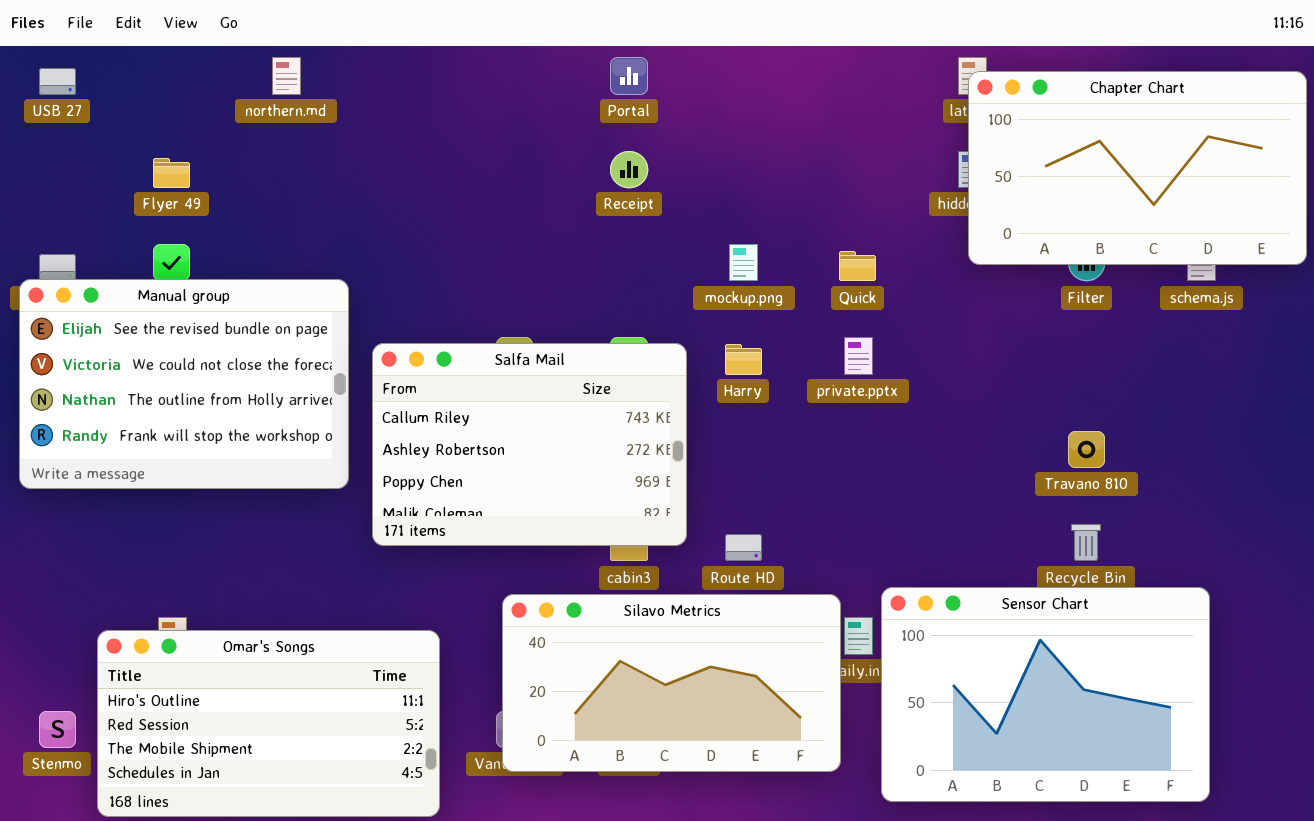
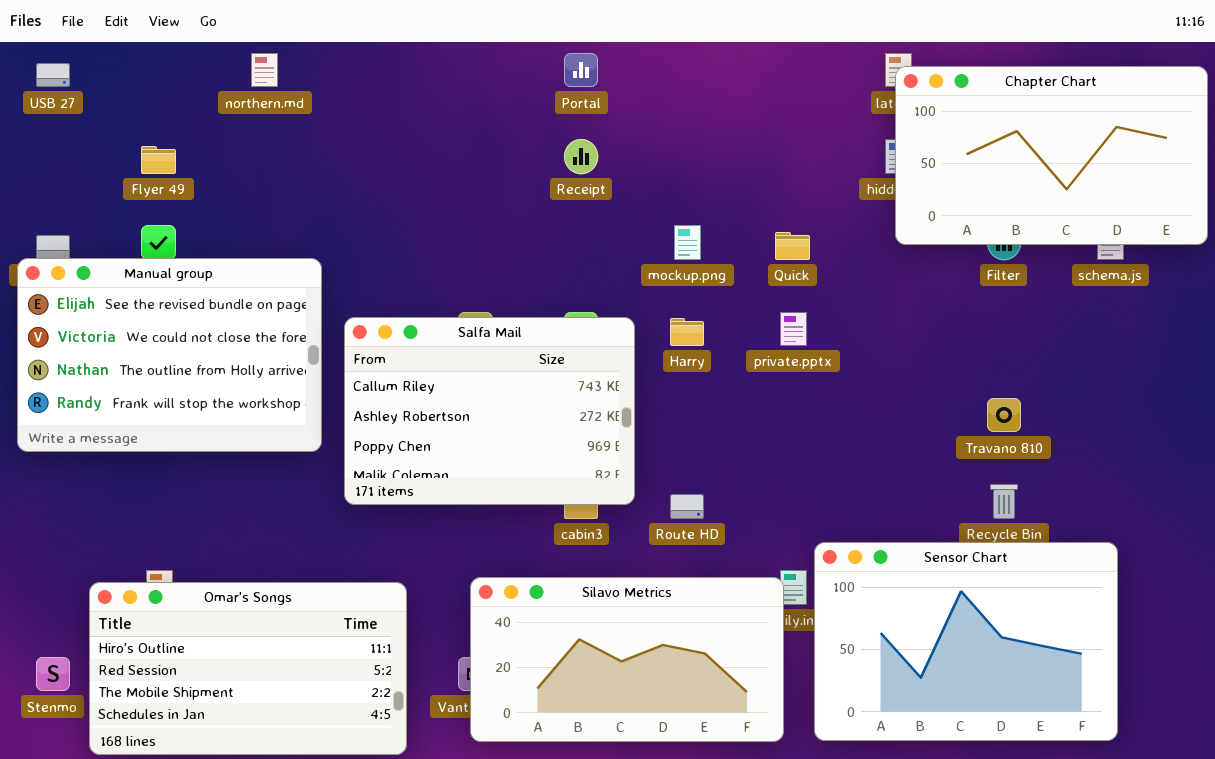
Silavo Metrics: [502,594,841,772] -> [470,577,784,742], moved

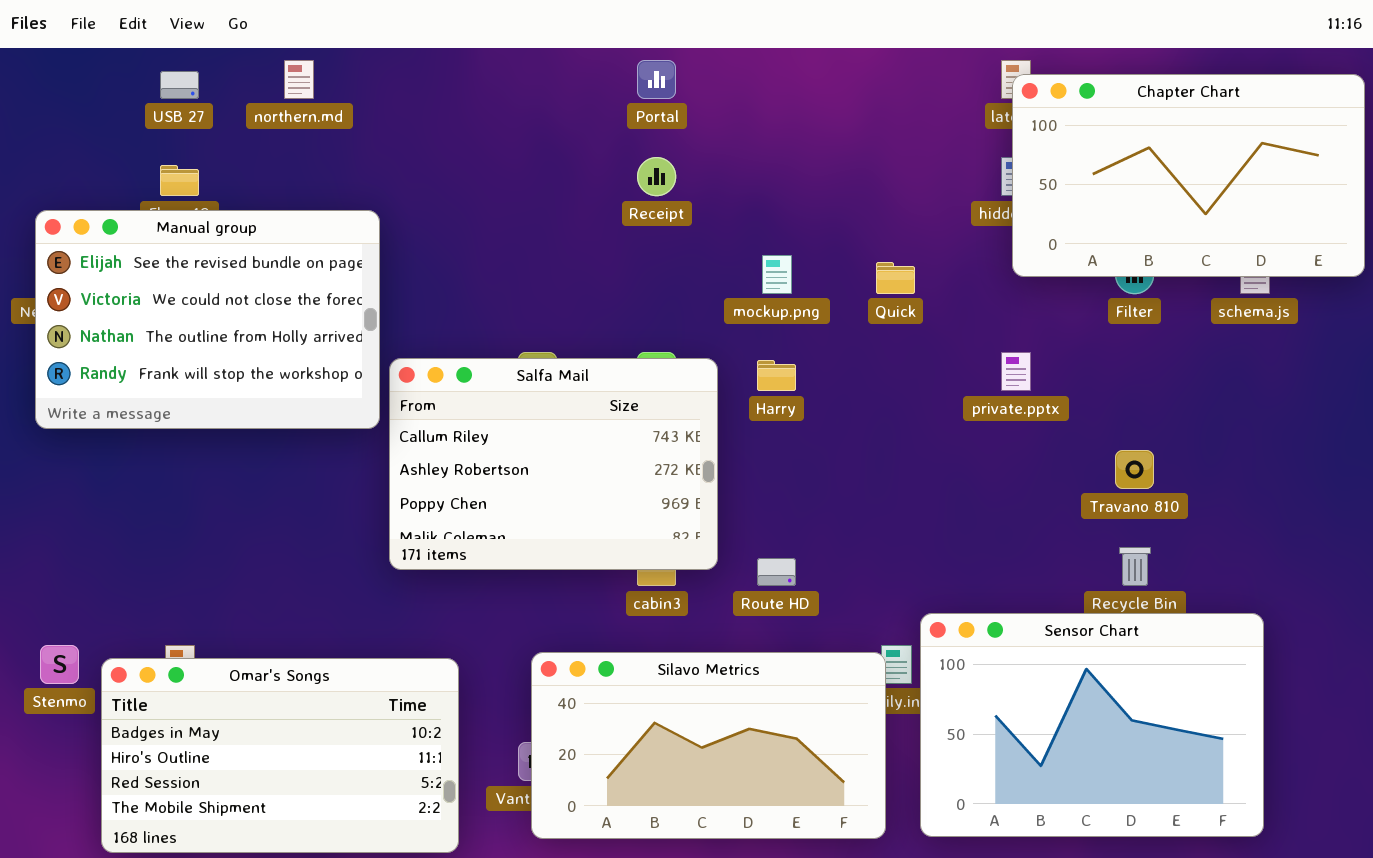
USB 27: [36,63,70,87] -> [160,71,199,99], moved
Manual group: [17,258,322,452] -> [35,210,380,429], moved
private.pptx: [780,312,807,346] -> [1001,352,1031,391], moved
Omar's Songs: [89,582,407,755] -> [101,658,459,853], scrolled up 1 row
Stenmo: [36,657,70,691] -> [40,645,79,684], moved

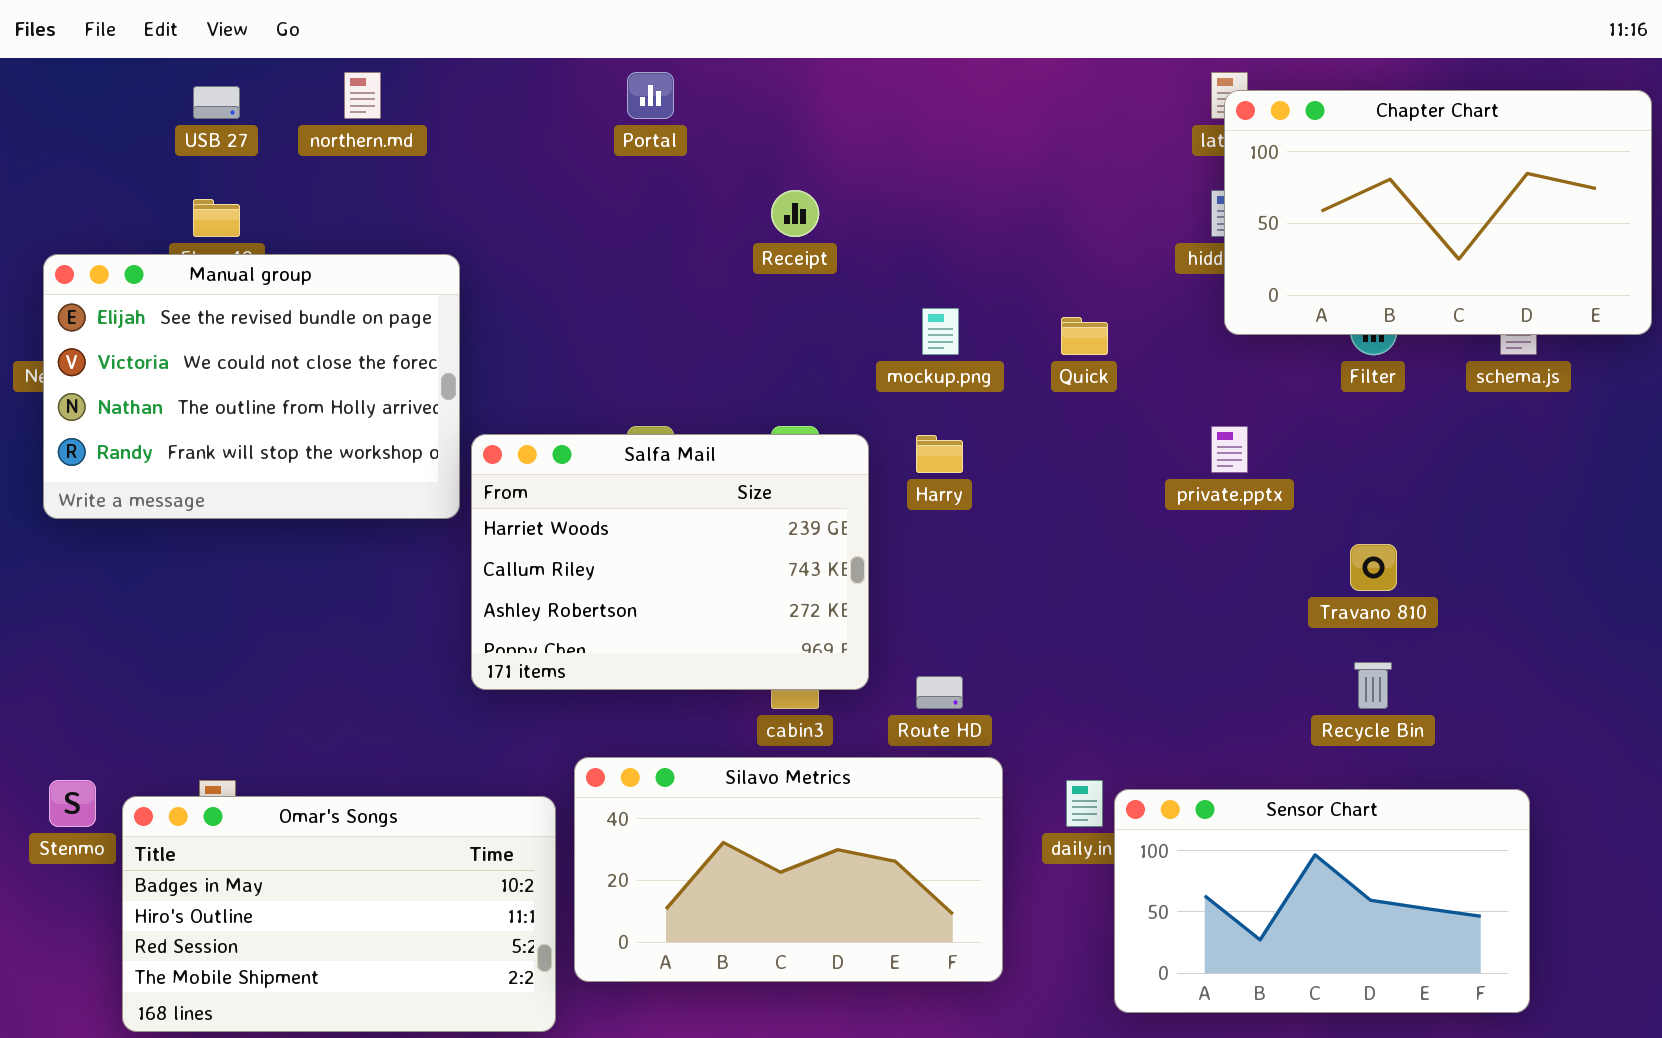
Portal: [637,60,676,99] -> [627,72,674,119], moved
Salfa Mail: [389,358,718,570] -> [471,434,869,690], scrolled up 1 row
Sensor Chart: [920,613,1264,837] -> [1114,789,1530,1013], resized
Silavo Metrics: [531,652,886,839] -> [574,757,1003,982], moved

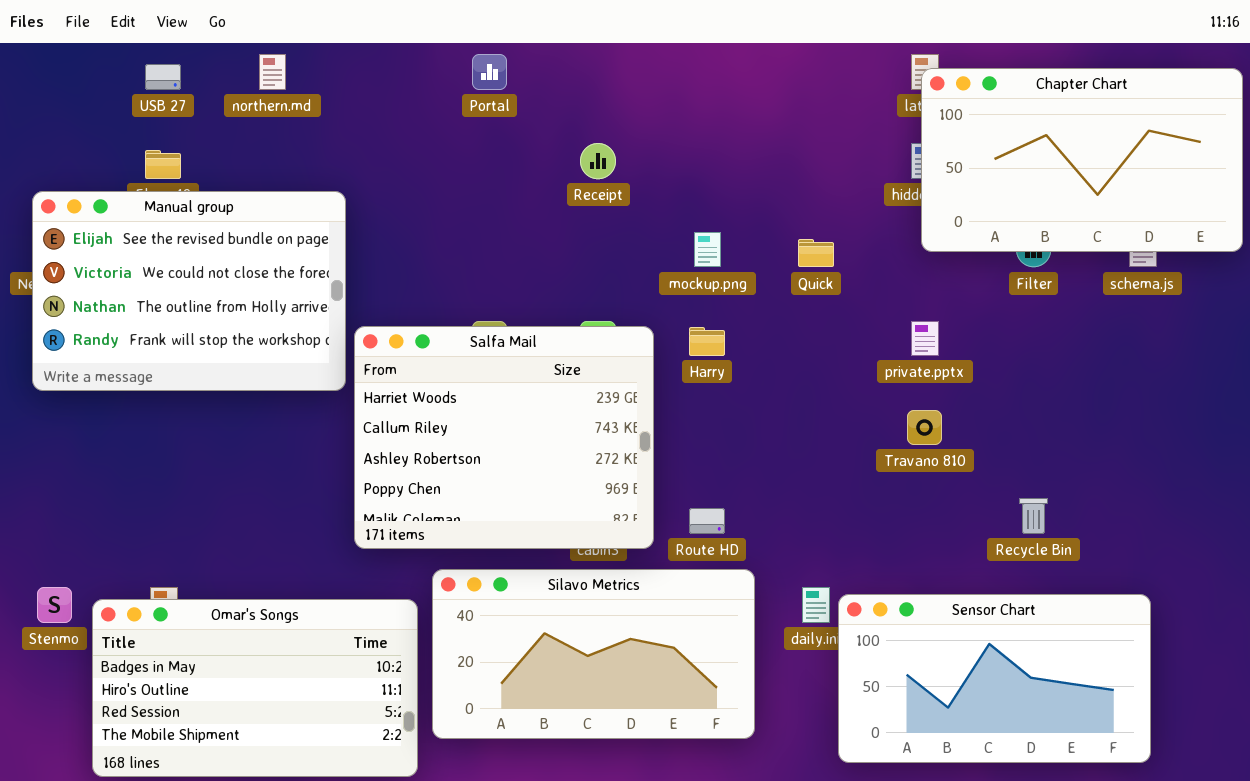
Salfa Mail: [471,434,869,690] -> [354,326,654,549], resized
Travano 810: [1350,544,1397,591] -> [907,410,942,445], moved

